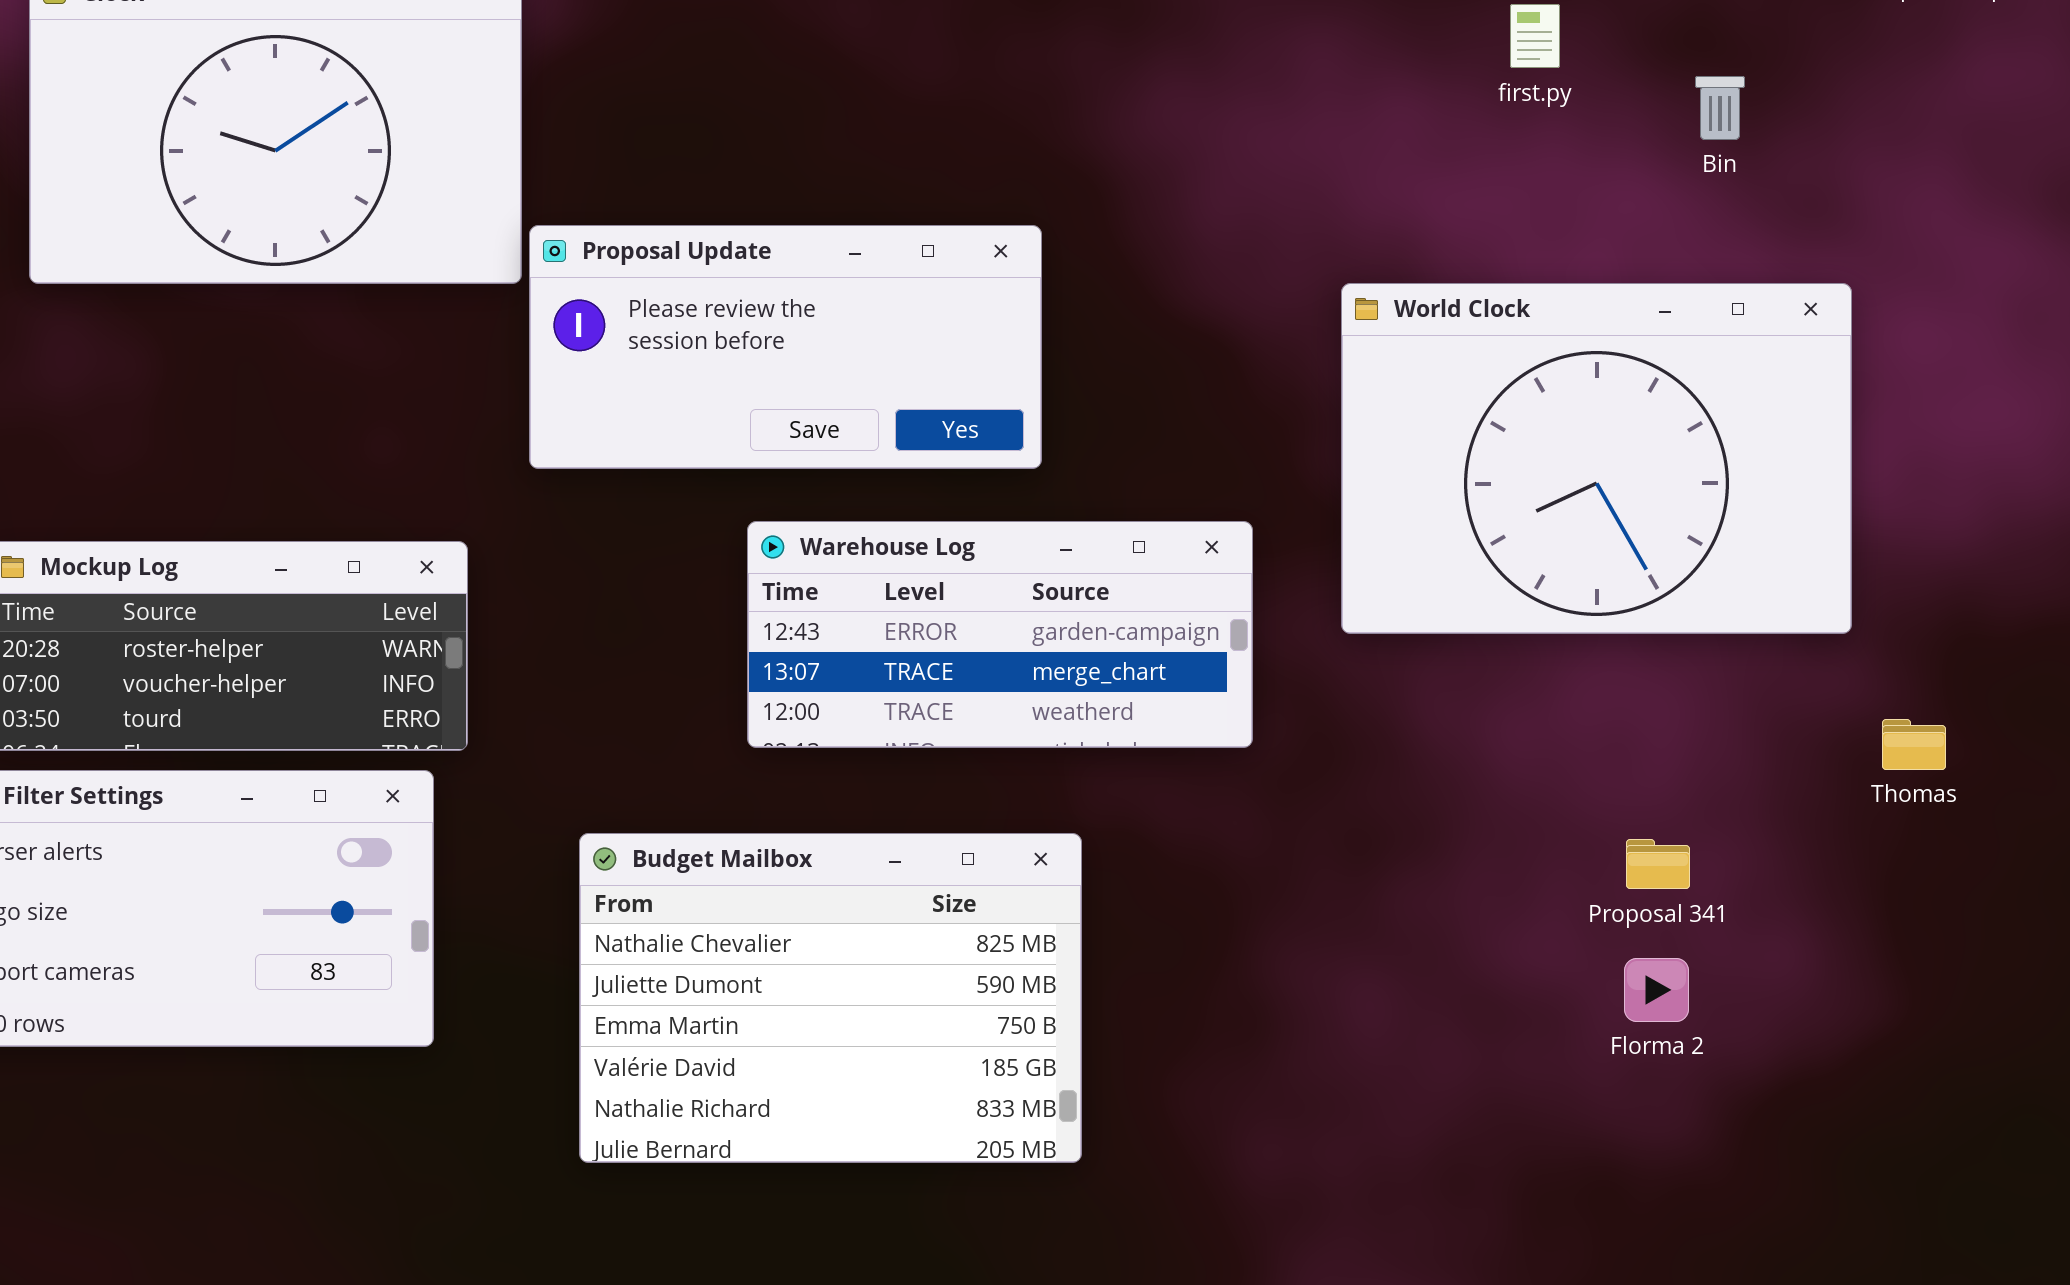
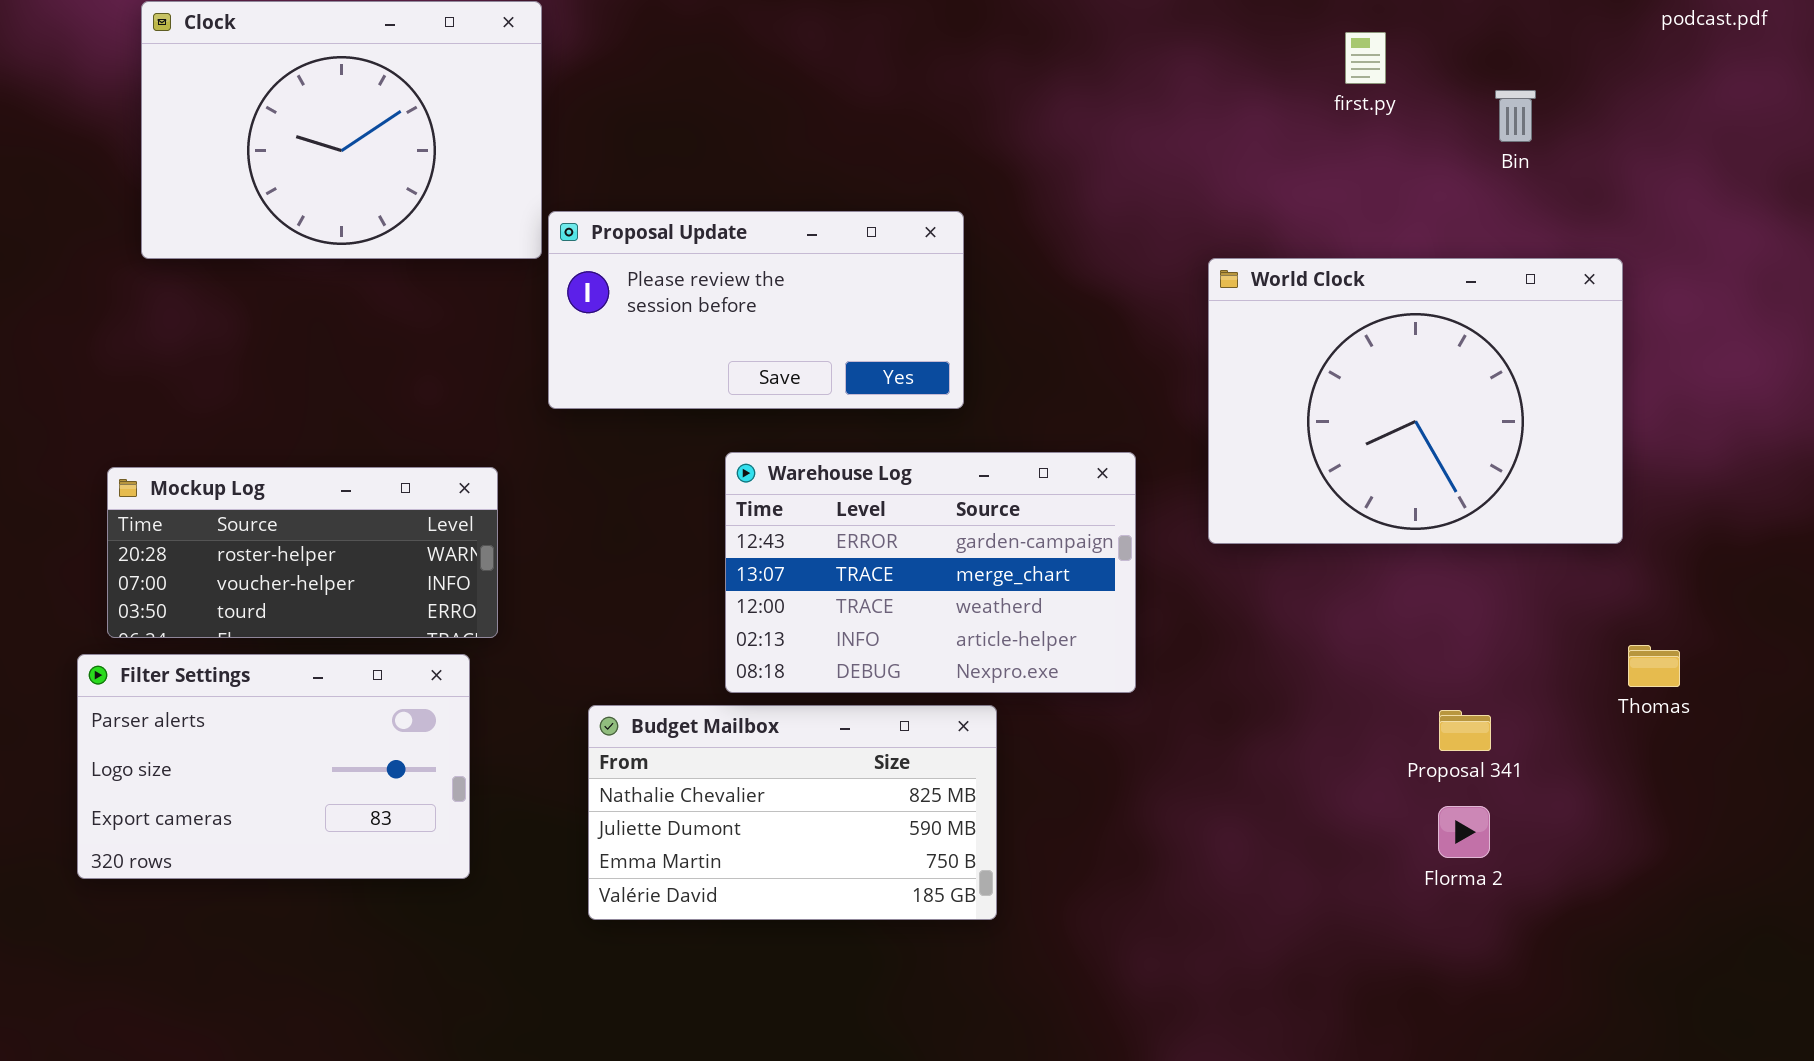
Warehouse Log: [747,521,1253,748] -> [725,452,1136,693], resized
Thomas: [1882,719,1946,770] -> [1628,645,1680,687], moved
Budget Mailbox: [579,833,1082,1163] -> [588,705,997,920], resized

